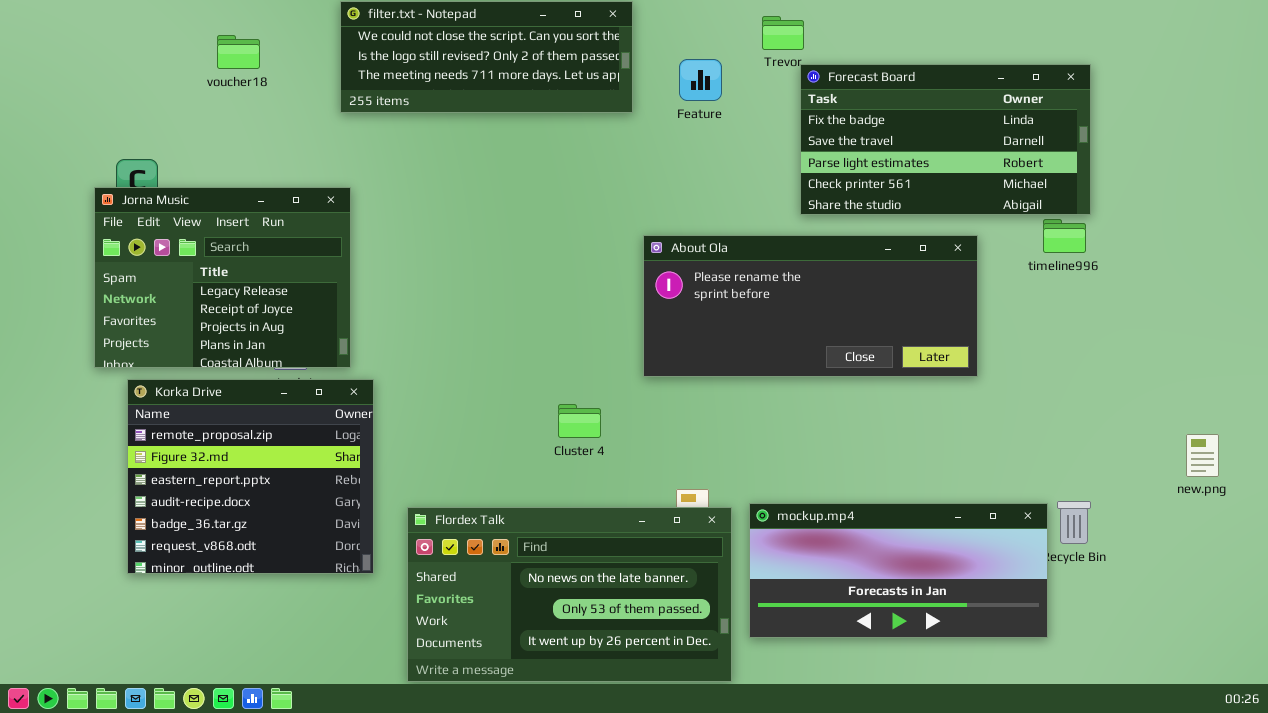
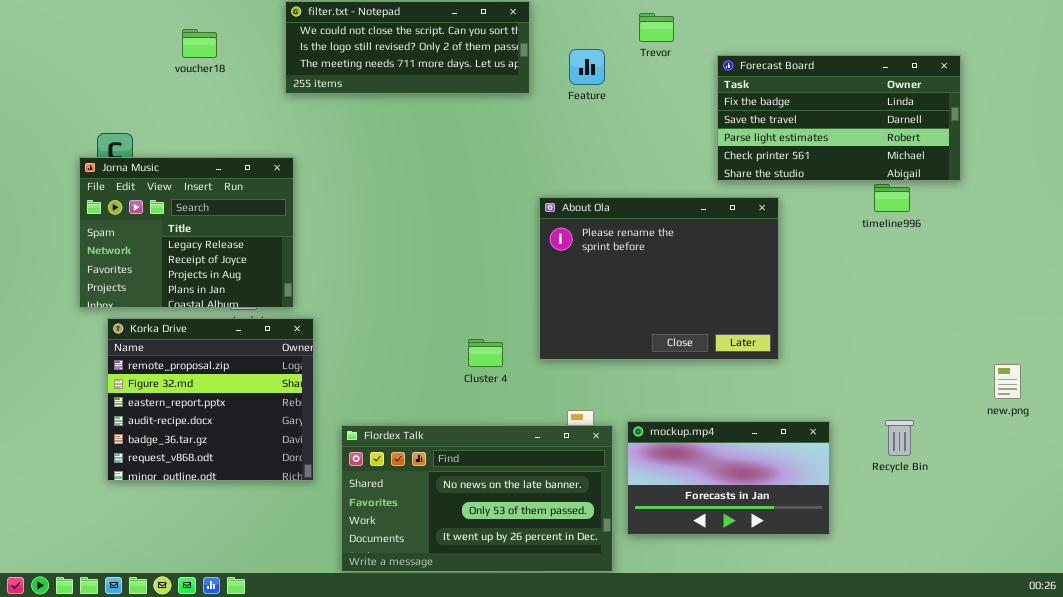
Forecast Board: [800,64,1091,215] -> [717,55,961,181], moved
About Ola: [643,235,978,377] -> [539,197,779,360], resized
mockup.mp4: [749,503,1048,638] -> [627,421,830,535], resized

